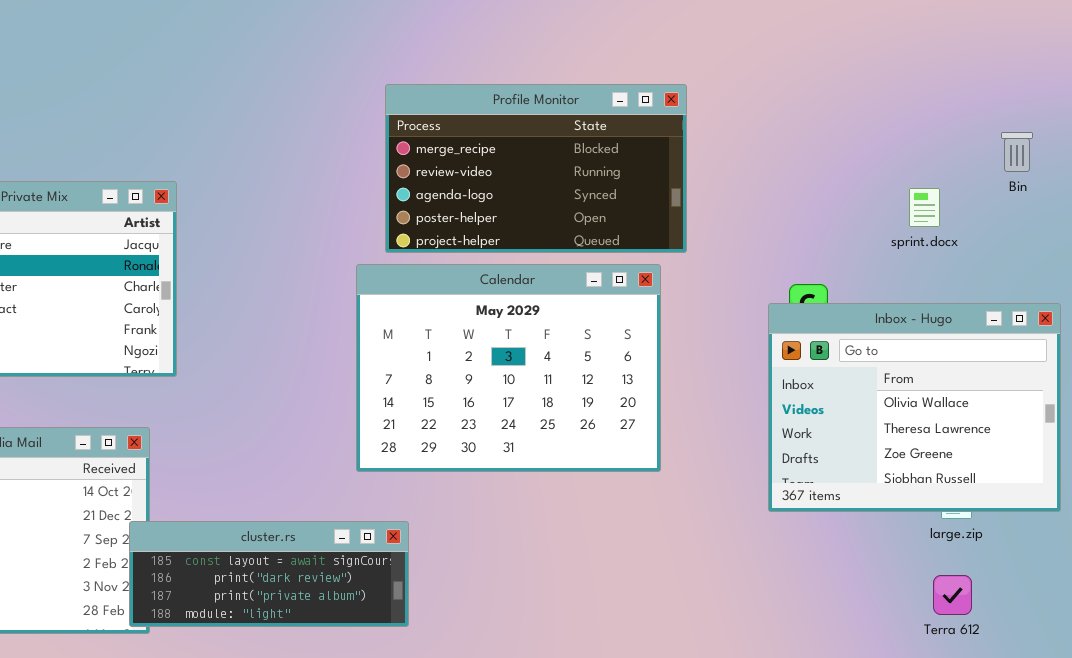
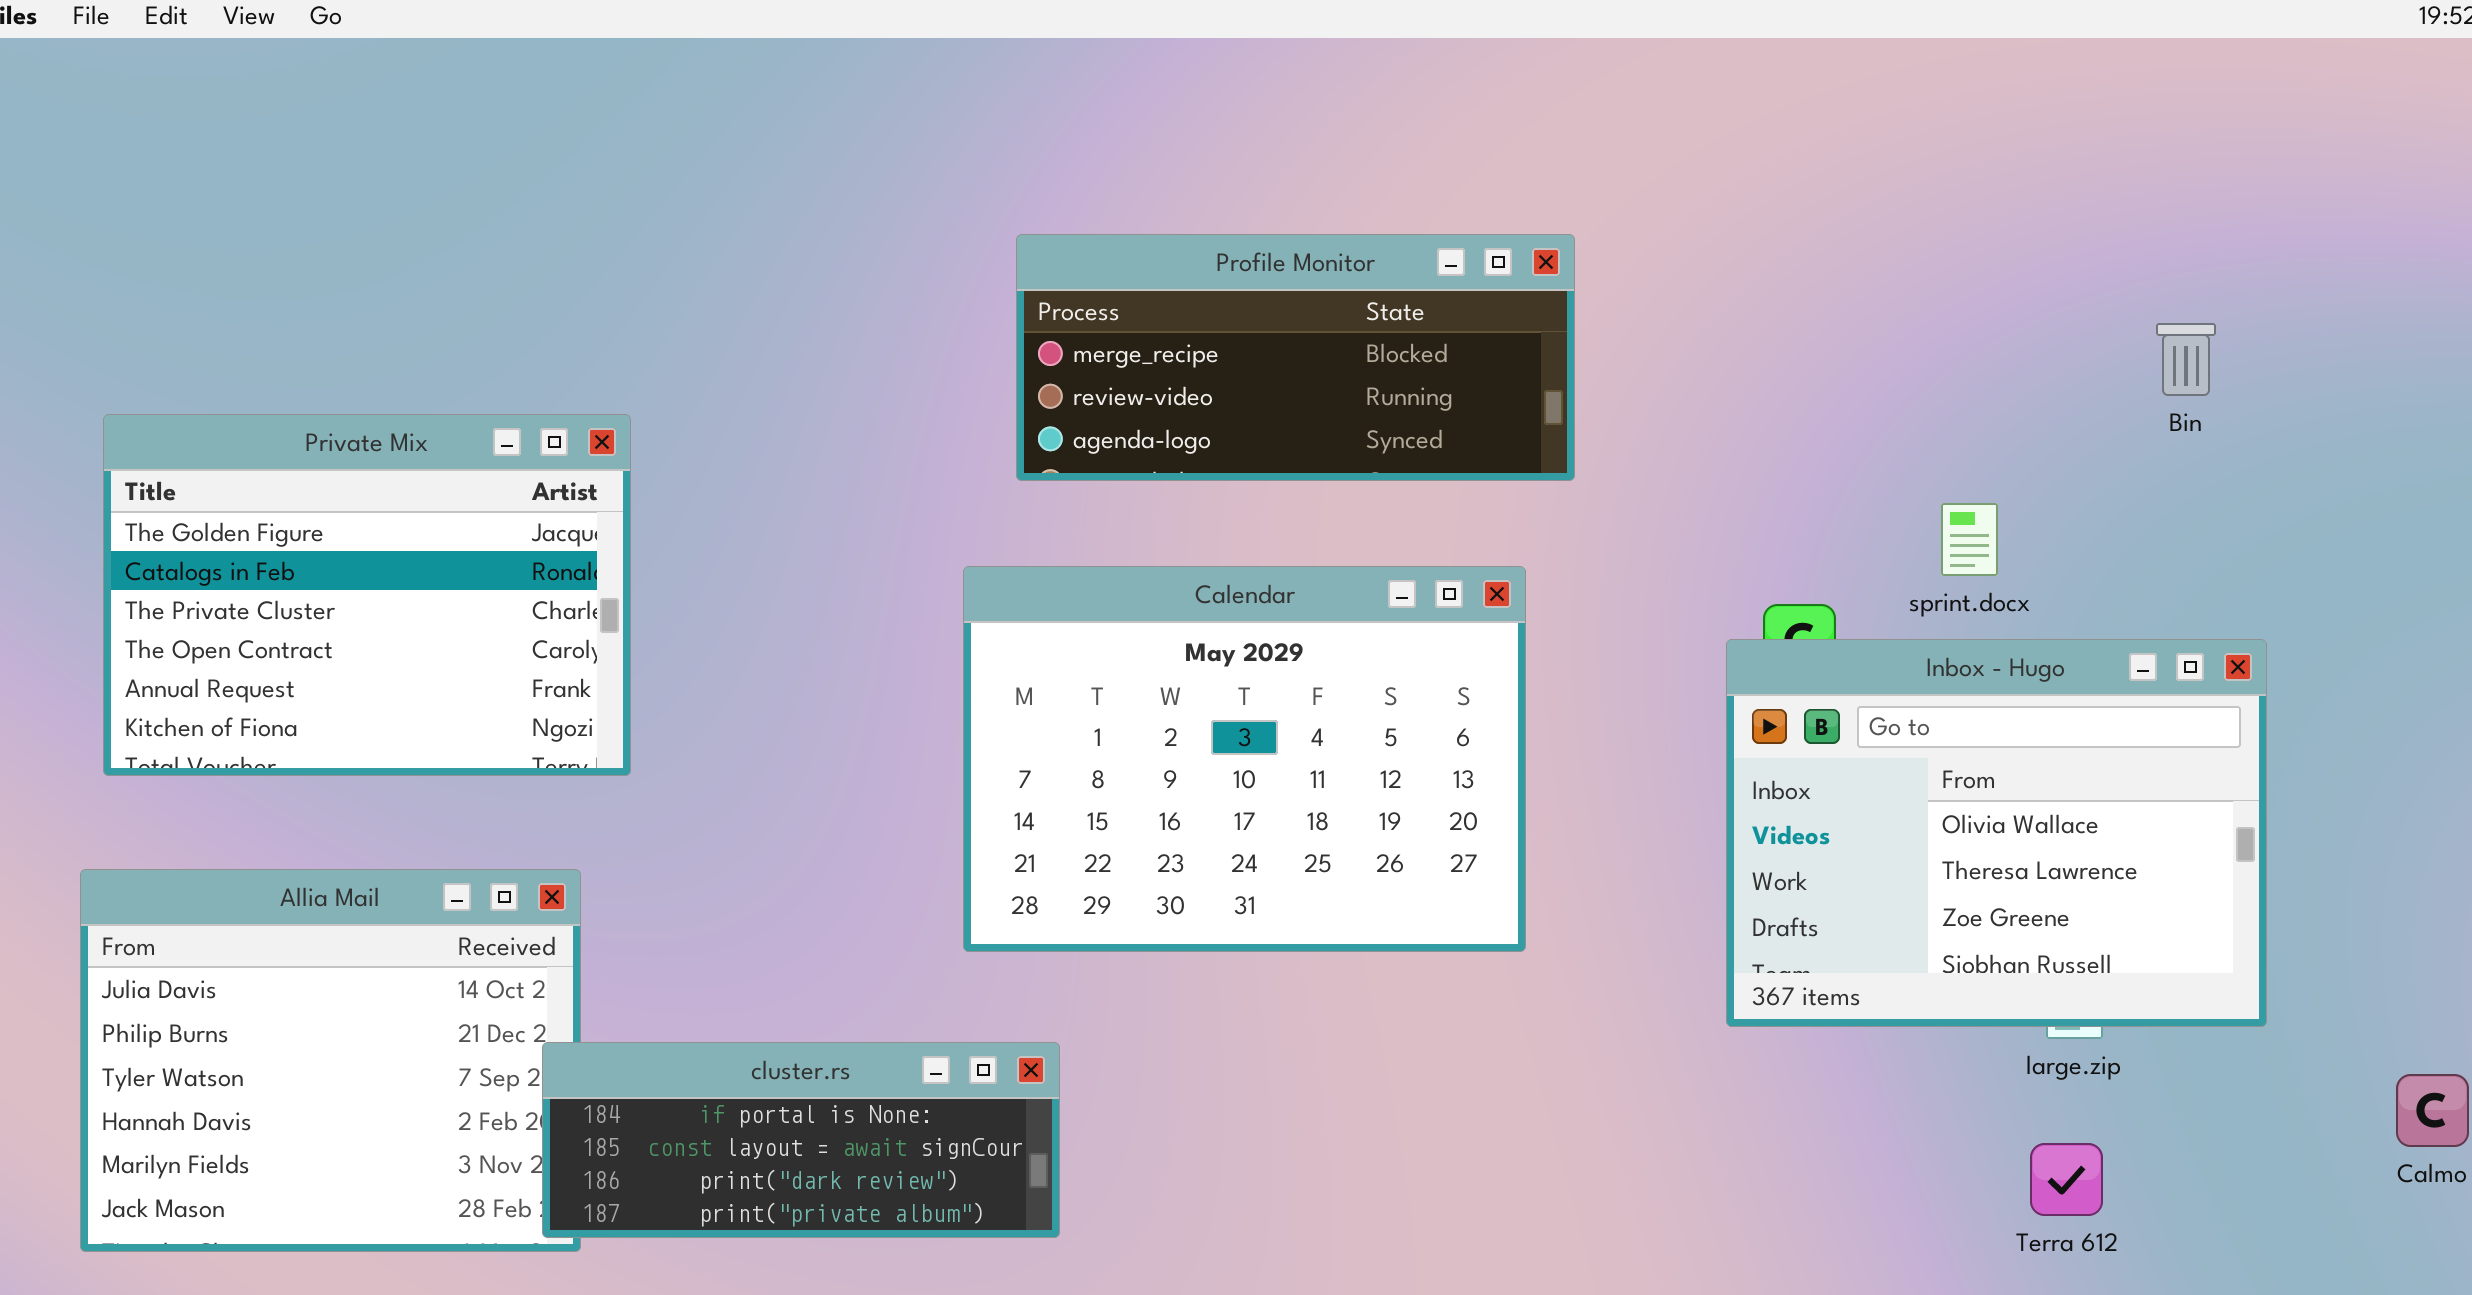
Profile Monitor: [385,84,687,253] -> [1016,234,1575,481], resized
sprint.docx: [909,188,940,227] -> [1941,503,1998,576], moved
cluster.rs: [129,521,409,627] -> [542,1042,1060,1238], scrolled up 1 row

